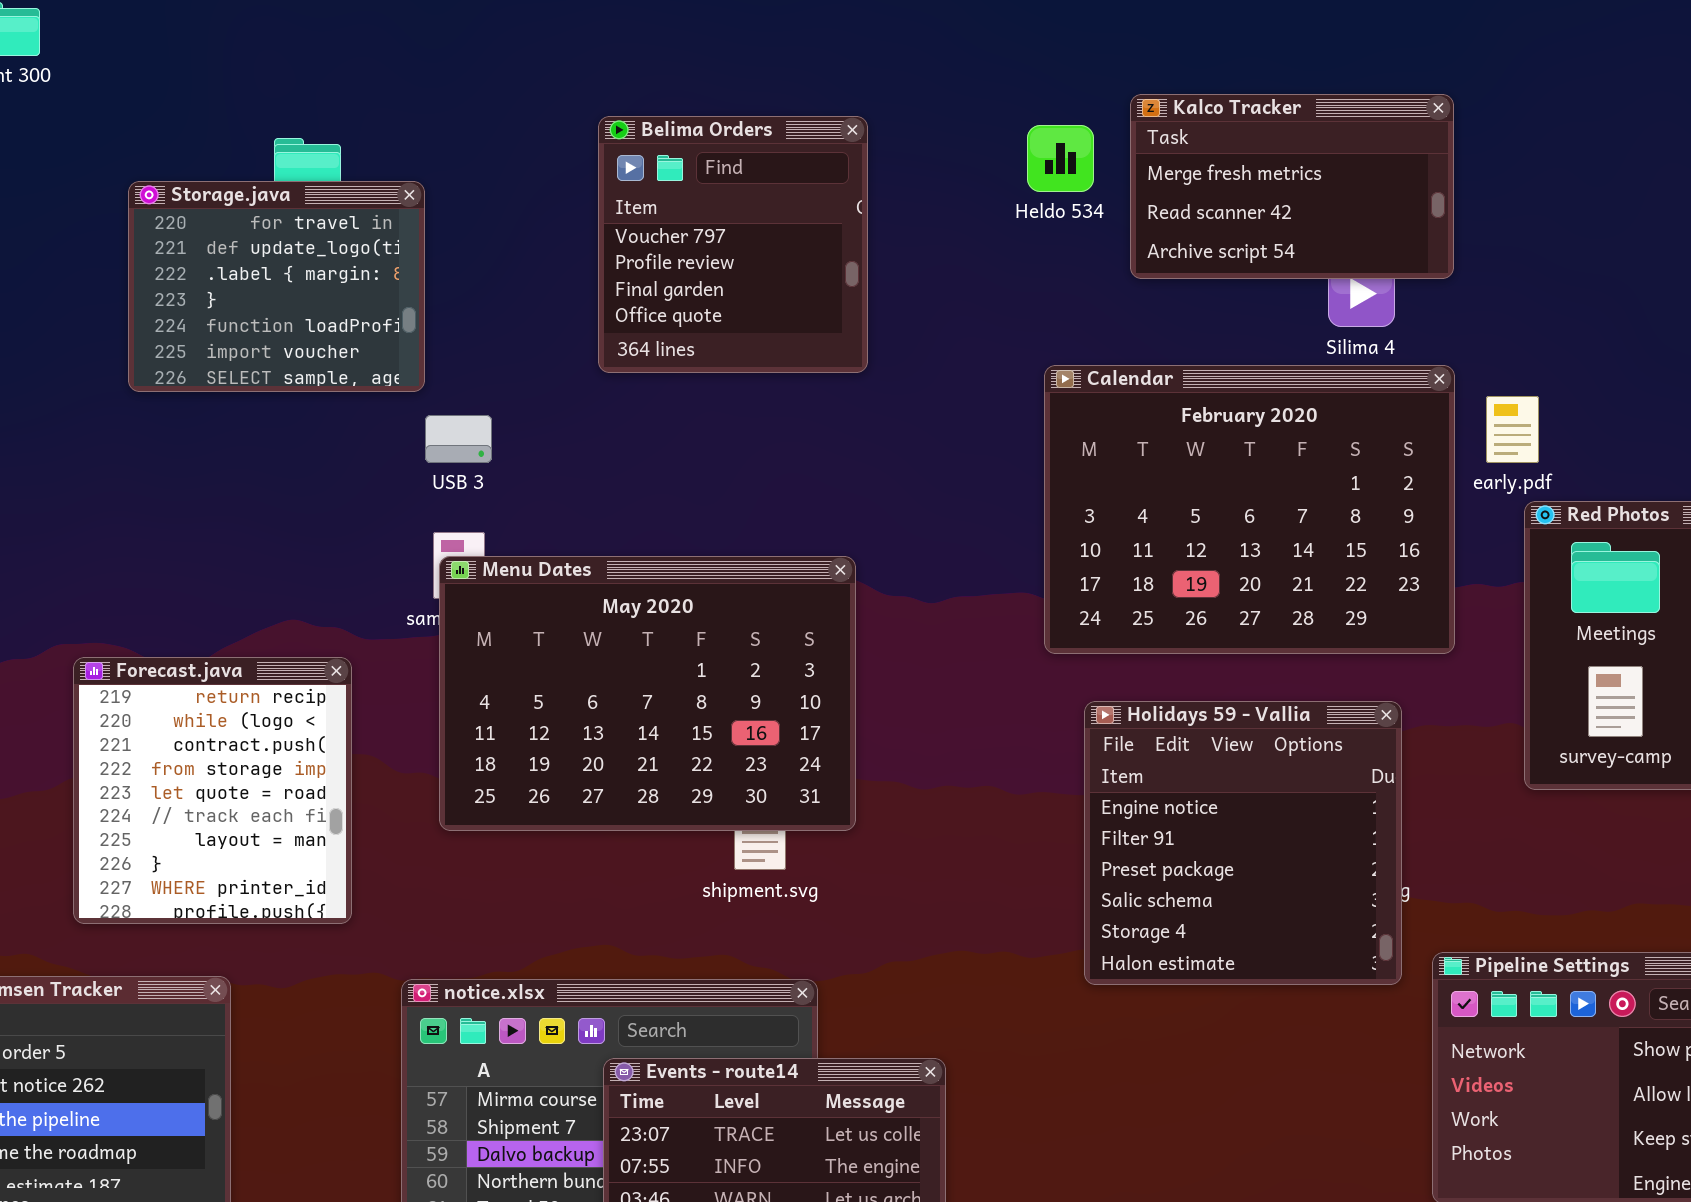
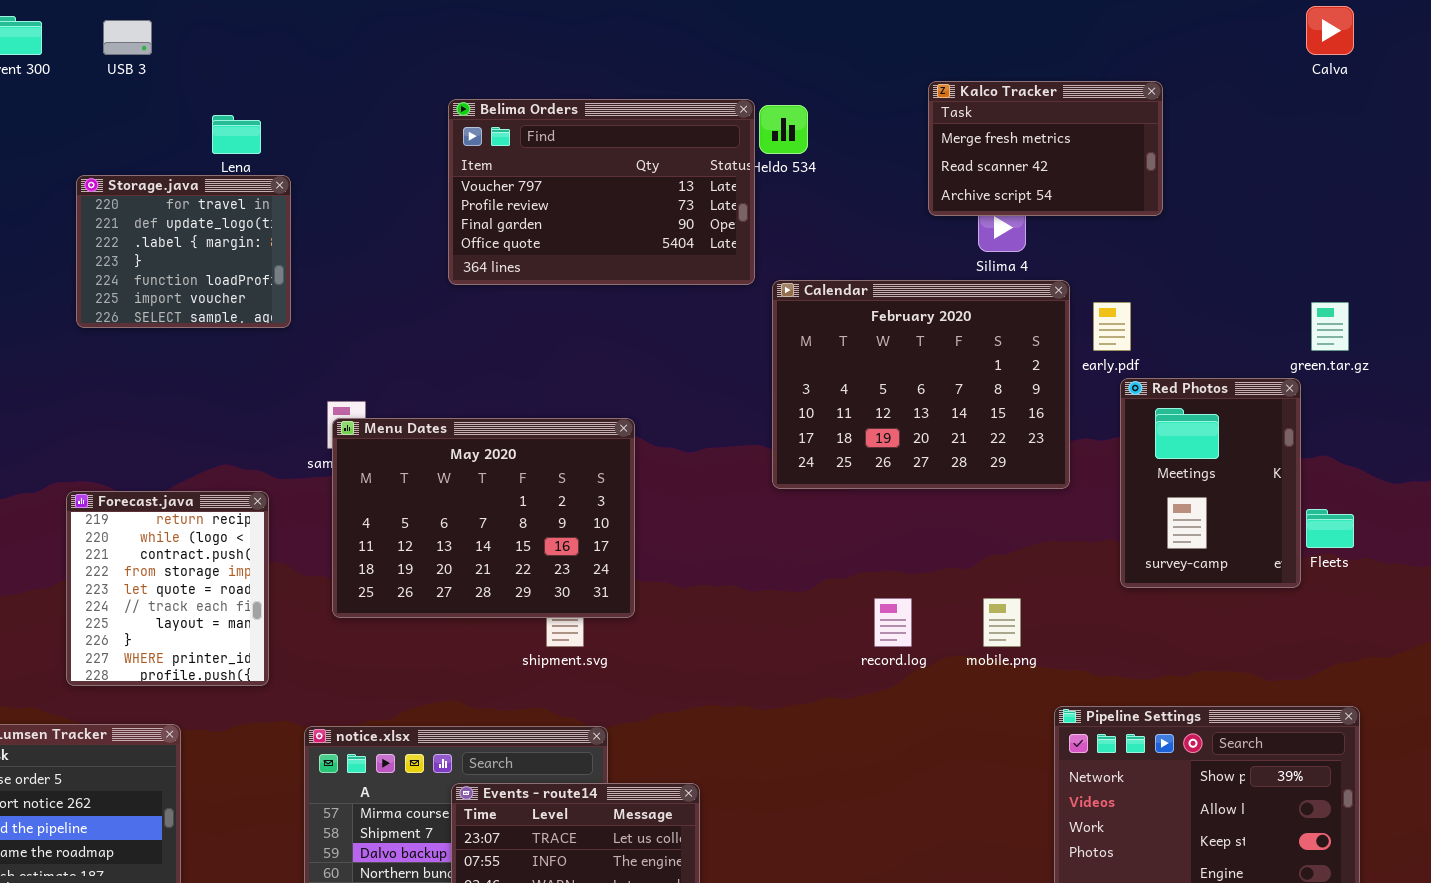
Kalco Tracker: [1130,94,1454,279] -> [928,81,1163,216], moved
Belima Orders: [598,116,868,373] -> [448,99,755,285], resized
Storage.java: [128,181,425,392] -> [76,175,291,328], moved
USB 3: [425,415,492,463] -> [103,20,152,55], moved
Holidays 59 - Vallia: [1084,701,1402,985] -> none, closed

